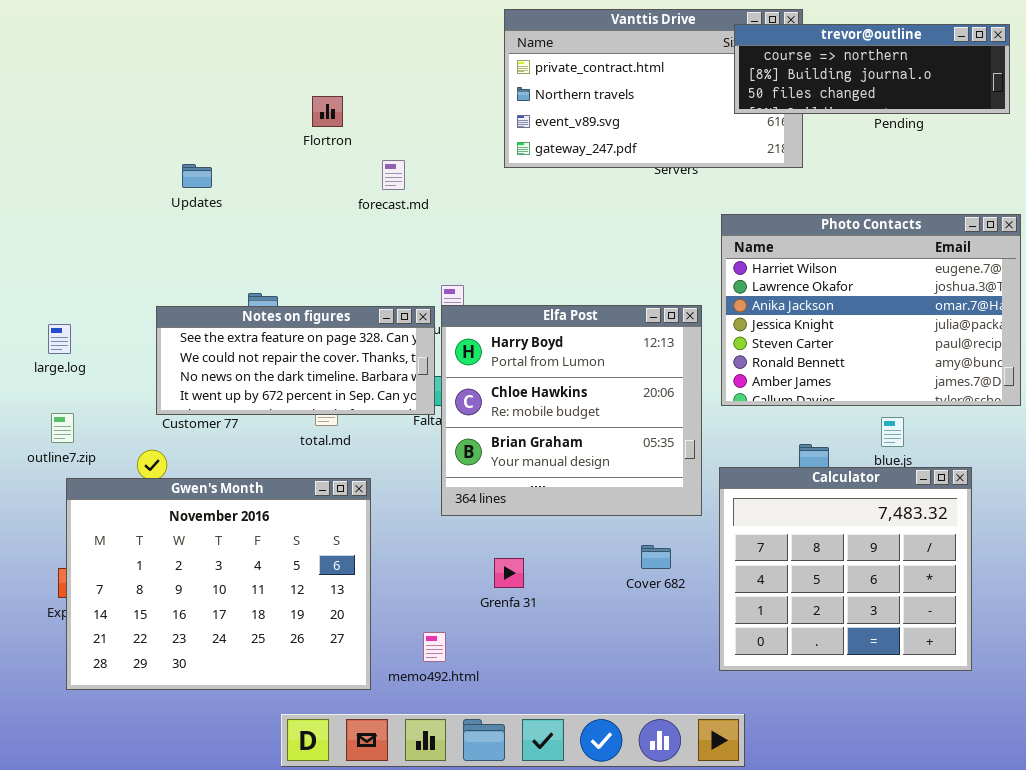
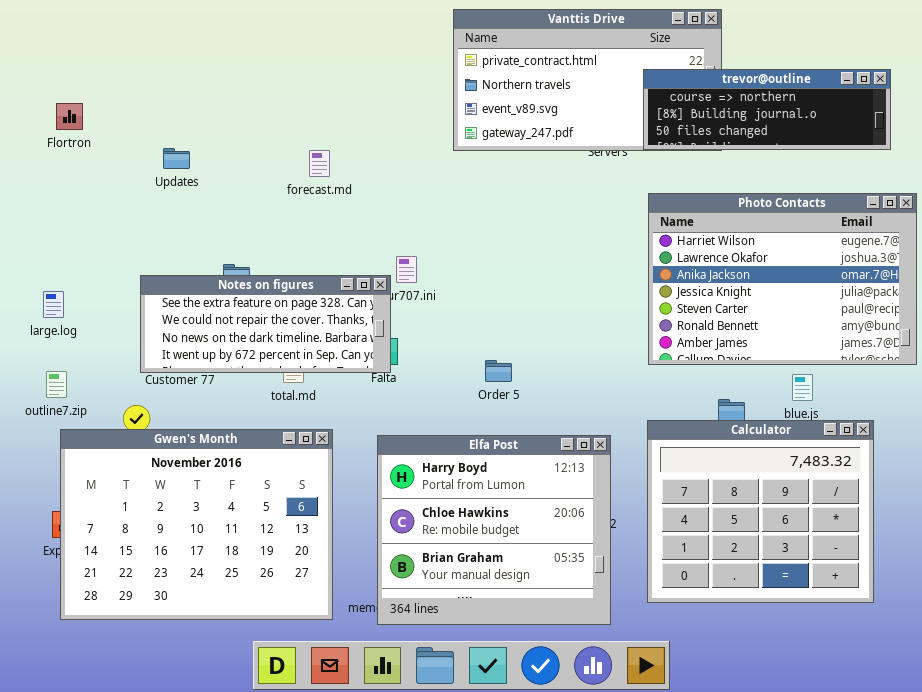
trevor@outline: [734,24,1010,114] -> [643,69,891,150], moved
Flortron: [312,96,343,127] -> [56,103,83,130], moved
forecast.md: [382,160,405,190] -> [309,150,330,177], moved
Elfa Post: [441,305,702,516] -> [377,435,611,625], moved

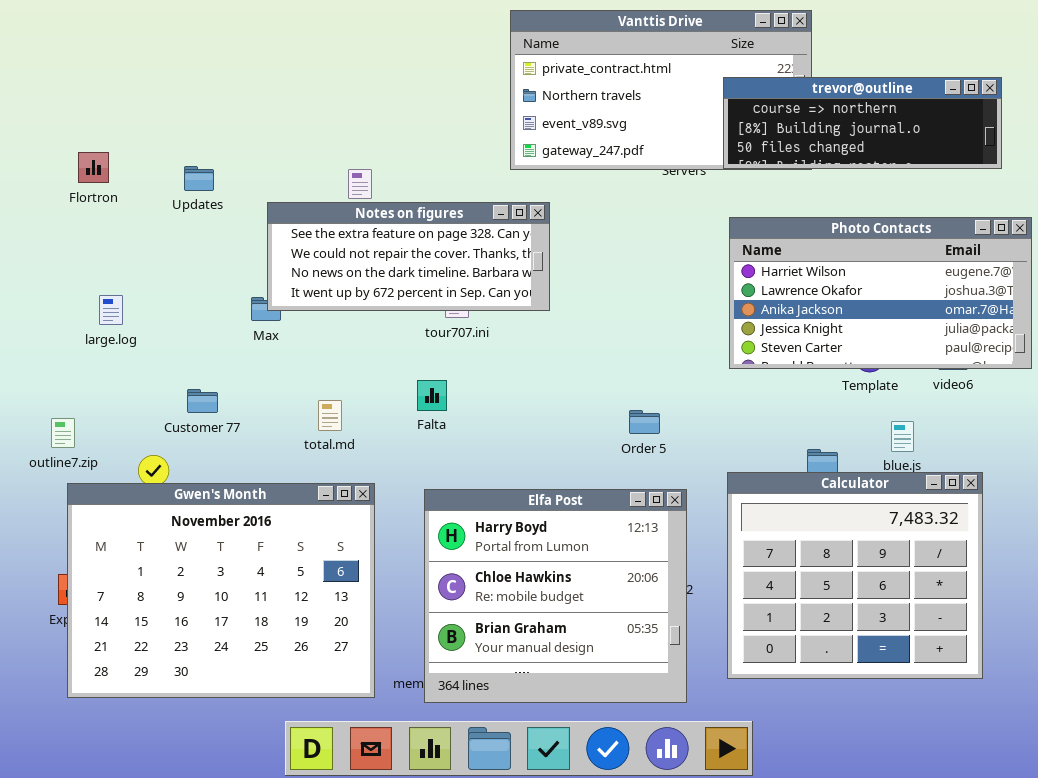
Flortron: [56,103,83,130] -> [78,152,109,183], moved
Photo Contacts: [648,193,917,365] -> [729,217,1032,369], resized
Notes on figures: [140,275,391,373] -> [267,202,550,311], moved
large.log: [43,291,64,318] -> [99,295,123,325], moved
Order 5: [485,360,512,382] -> [629,410,660,434], moved

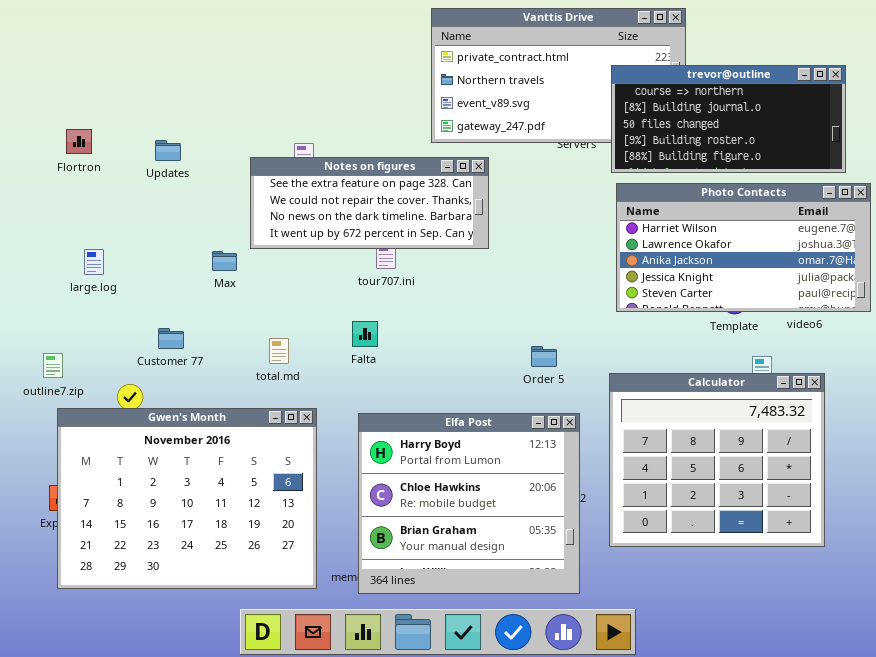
trevor@outline: [723,77,1002,169] -> [611,65,846,173], resized
Notes on figures: [267,202,550,311] -> [250,157,489,249], moved
Calculator: [727,472,983,679] -> [609,373,825,547], moved

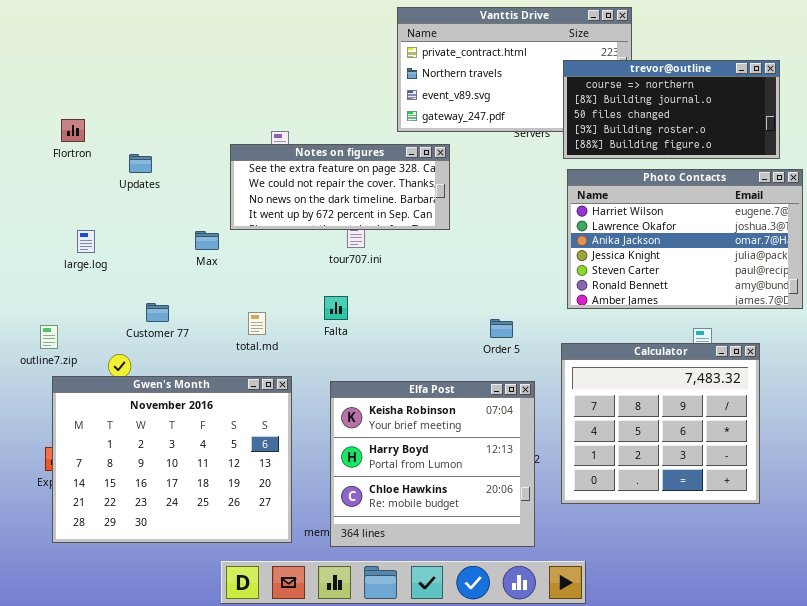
Updates: [155,140,181,161] -> [129,154,152,173], moved
Photo Contacts: [616,183,871,312] -> [567,169,803,309], resized
Elfa Post: [358,413,580,594] -> [330,381,535,547], scrolled up 1 row

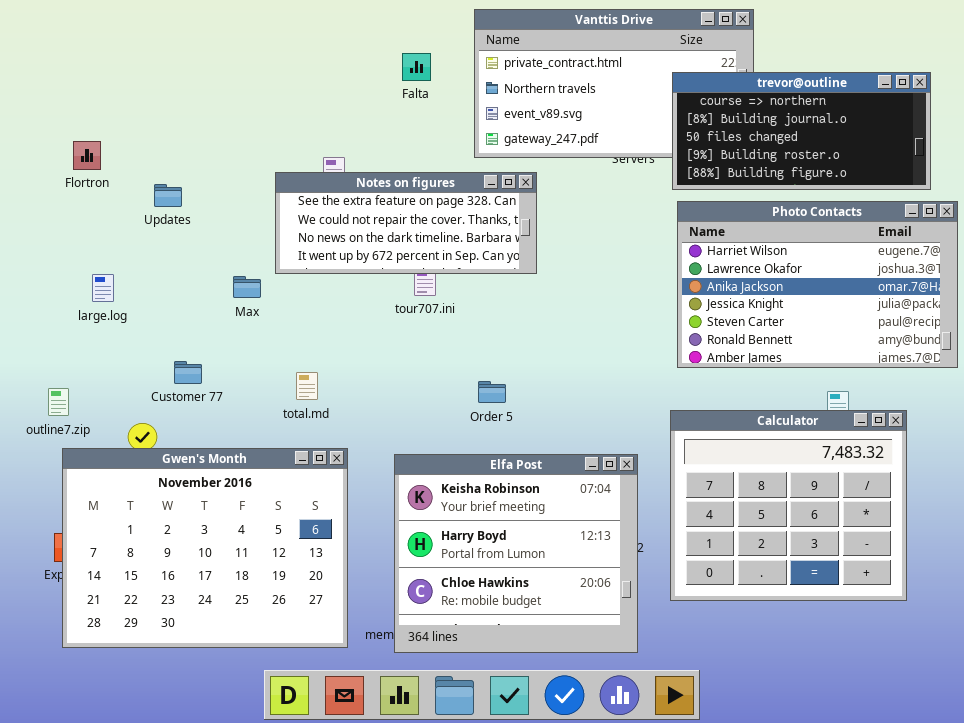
Falta: [324,296,348,320] -> [402,53,431,81], moved
Order 5: [490,319,513,338] -> [478,381,506,403], moved

